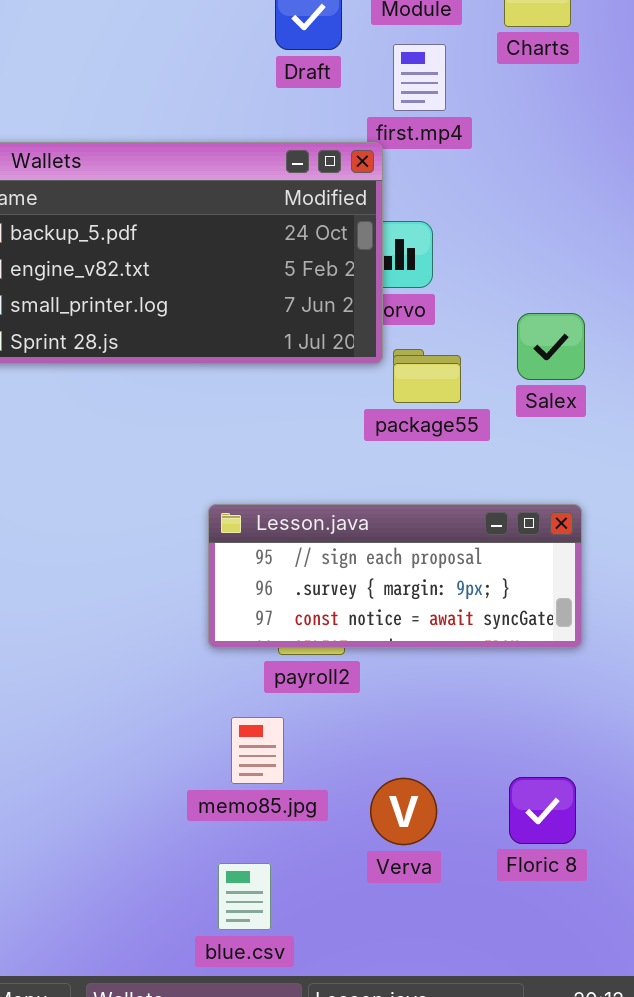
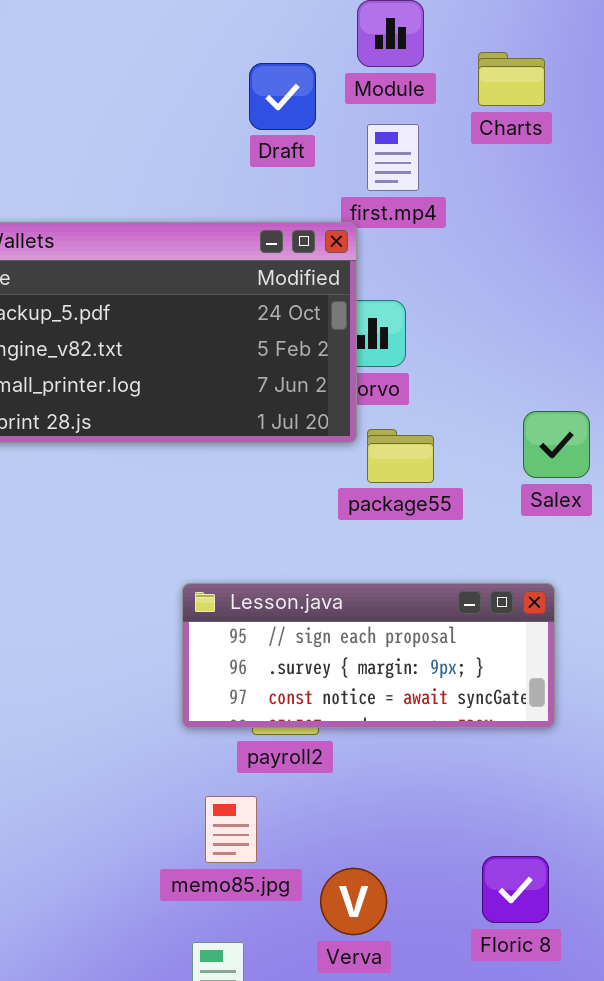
Salex: [517,313,585,380] -> [523,411,590,478], moved
Verva: [370,778,437,845] -> [320,868,387,935], moved

